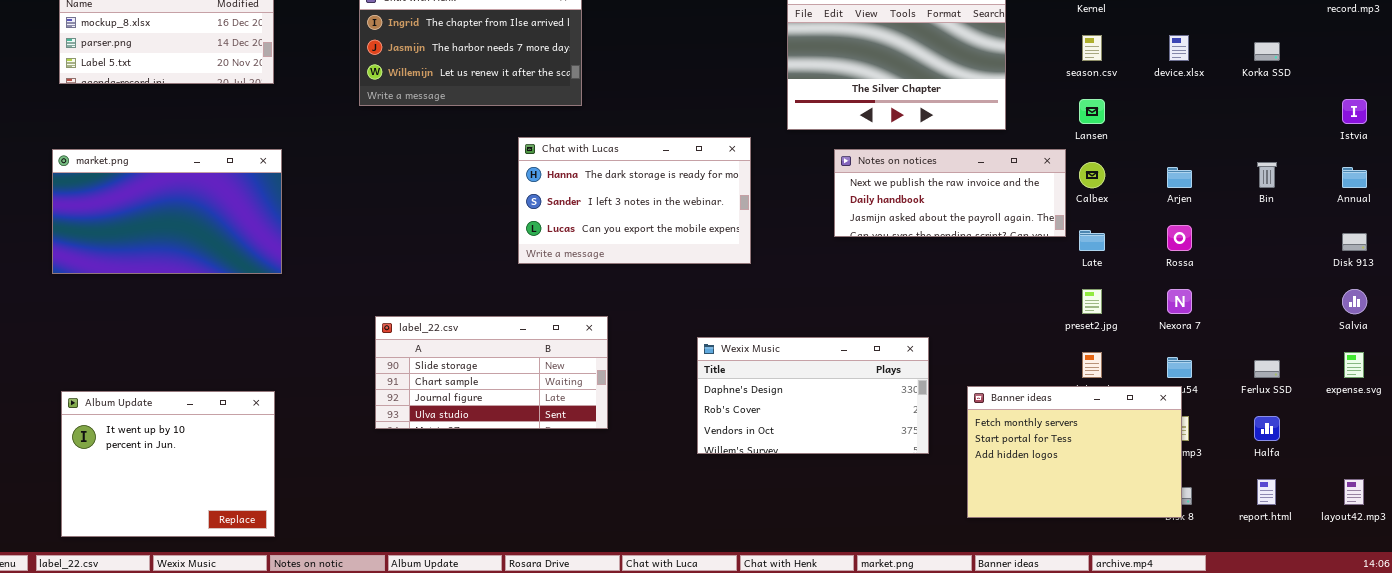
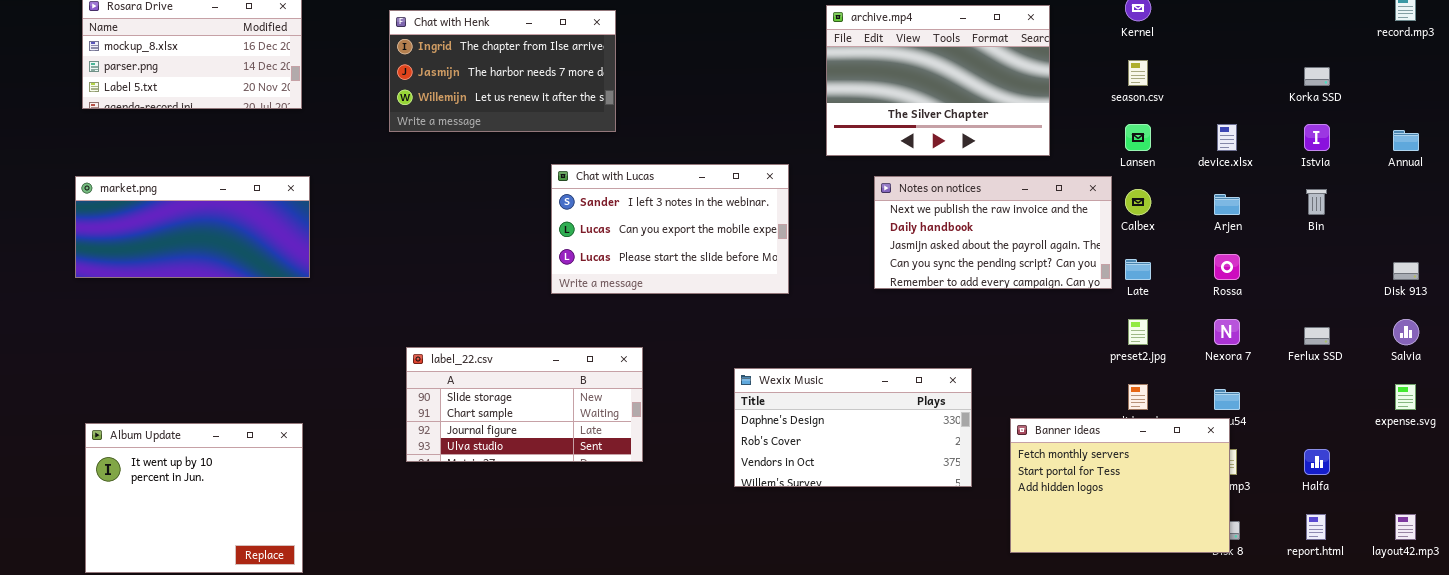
device.xlsx: [1169,35,1189,61] -> [1217,124,1237,151], moved
Istvia: [1342,99,1367,124] -> [1304,124,1330,151], moved
Chat with Lucas: [518,137,751,264] -> [551,164,789,294], scrolled down 1 row
market.png: [52,149,282,274] -> [75,176,310,278], resized
Notes on notices: [834,149,1066,237] -> [874,176,1112,289], resized
Annual: [1342,167,1367,188] -> [1393,130,1419,151], moved
Ferlux SSD: [1254,360,1280,378] -> [1304,327,1330,345], moved

